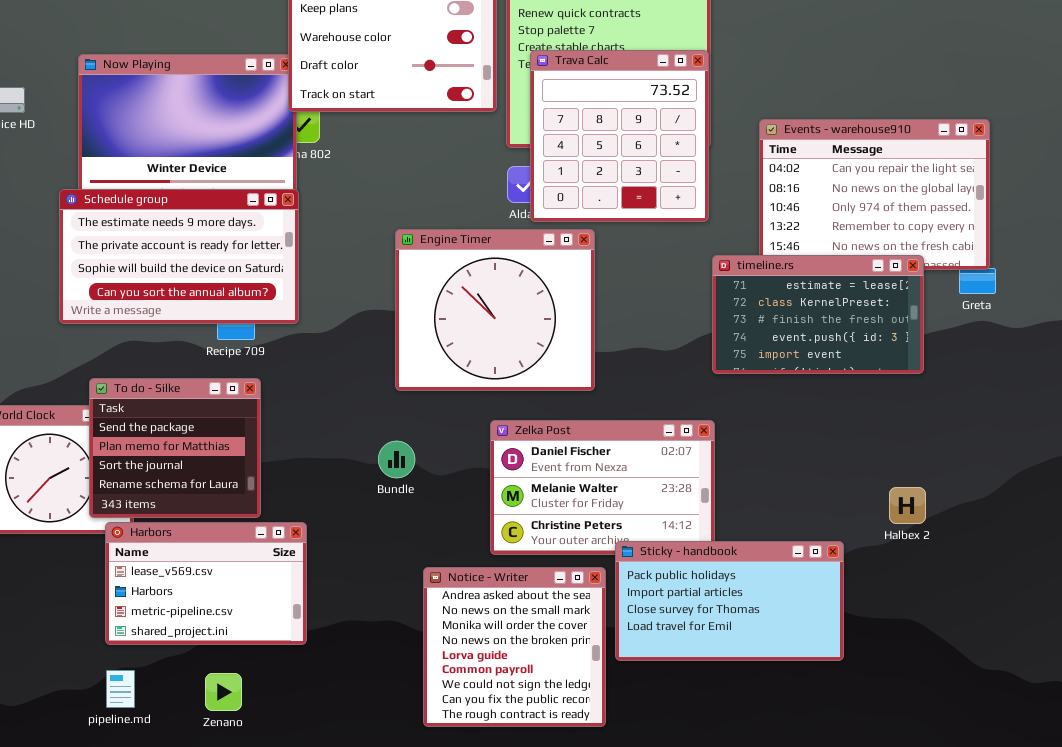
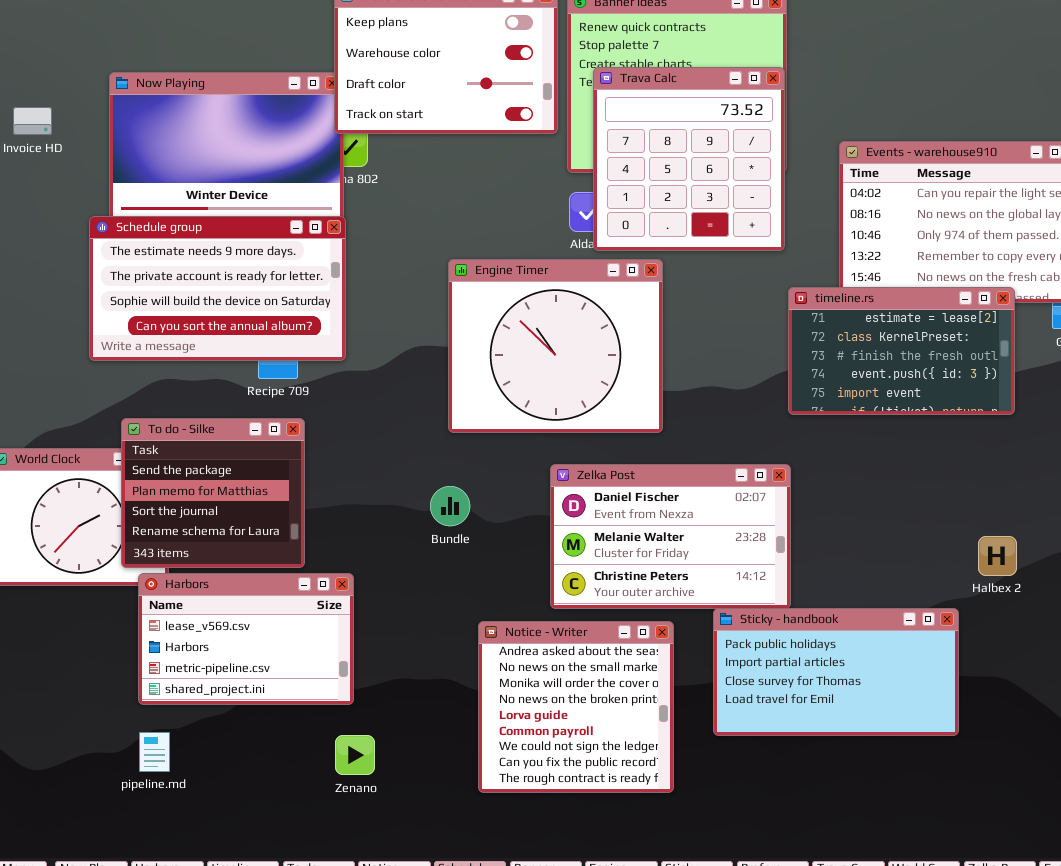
Sticky - handbook: [615,541,844,661] -> [713,608,959,736], moved
Zenano: [205,673,242,711] -> [335,735,375,775], moved

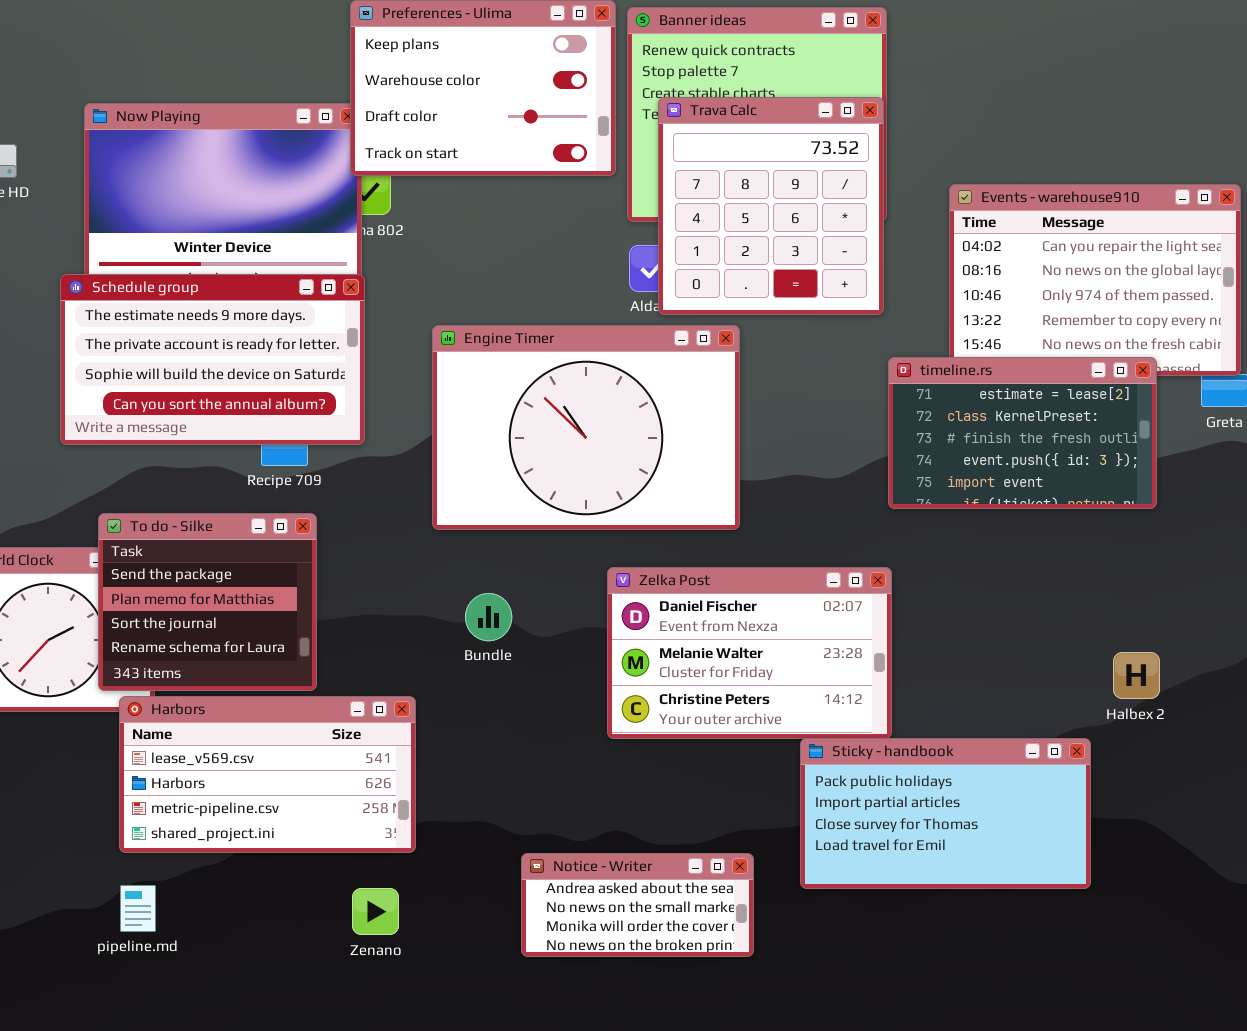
Engine Timer: [448,259,663,433] -> [432,325,740,530], resized
Harbors: [138,573,354,705] -> [119,696,416,853], resized
Notice - Writer: [478,621,674,793] -> [521,853,754,957], resized

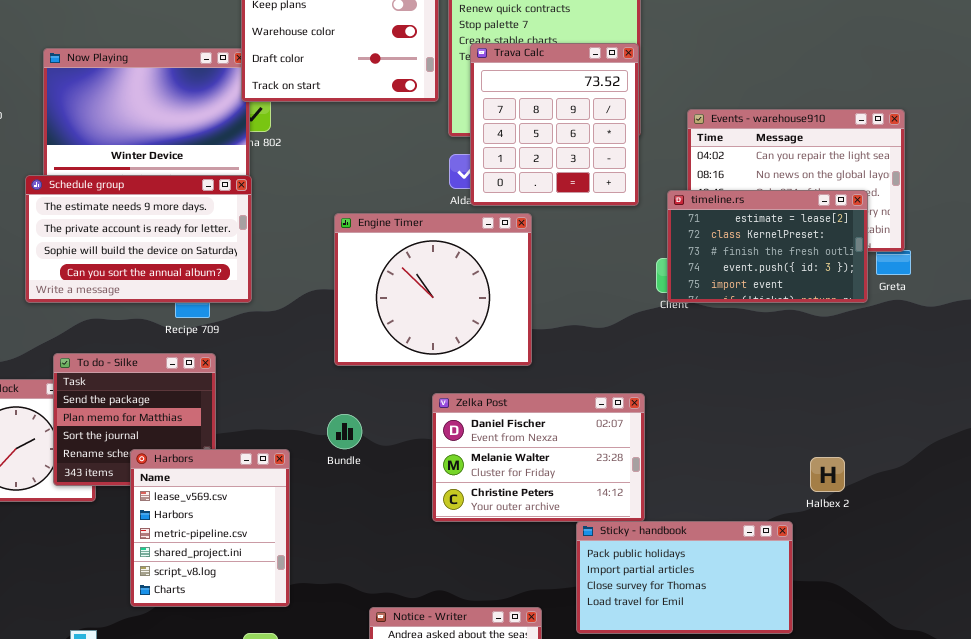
Engine Timer: [432,325,740,530] -> [334,213,532,366], resized
timeline.rs: [888,357,1157,509] -> [667,190,868,303], moved
Harbors: [119,696,416,853] -> [130,449,290,607], resized

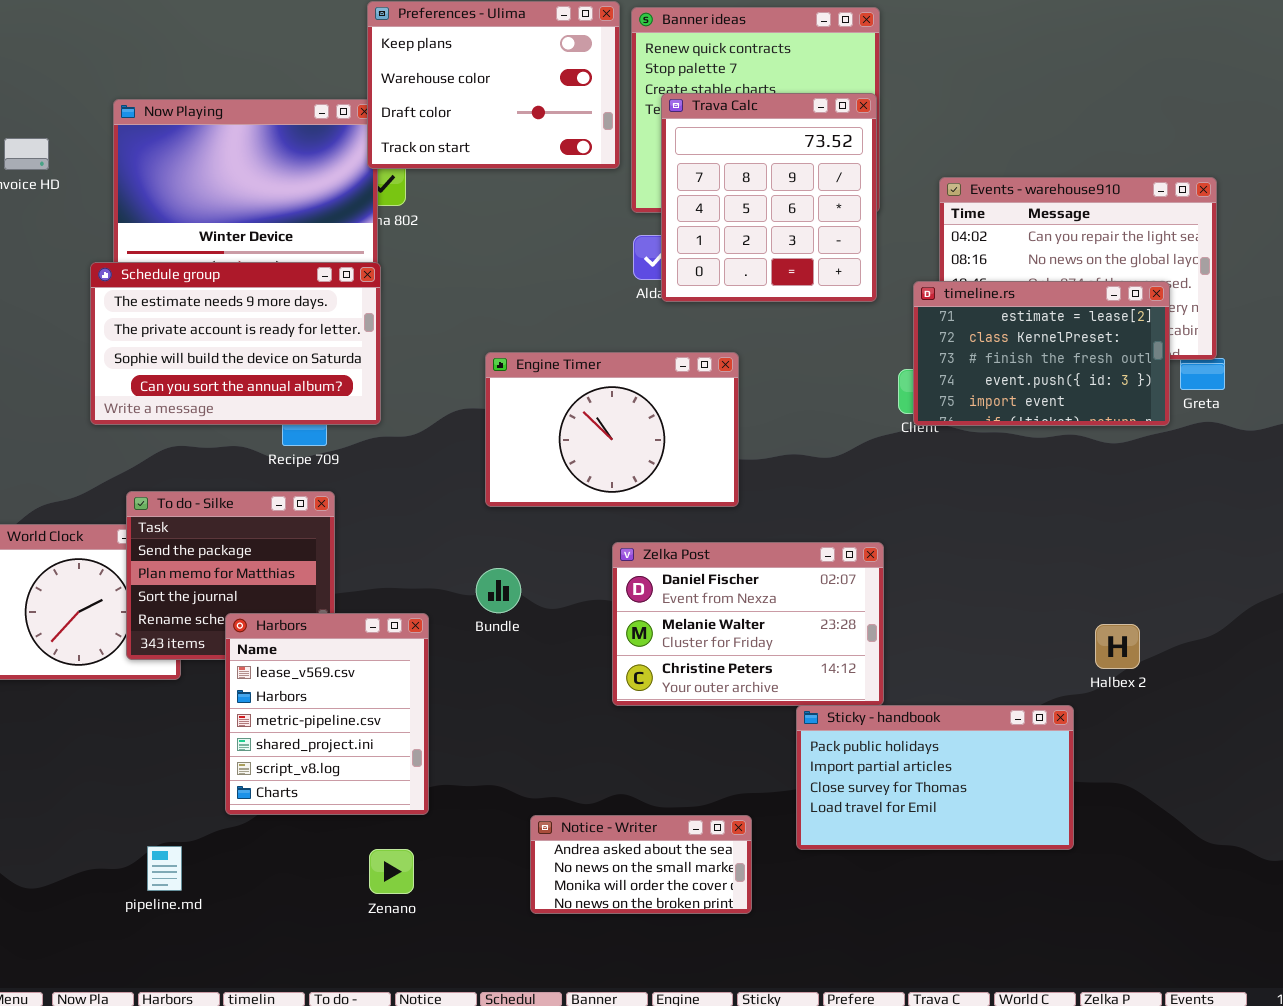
Engine Timer: [334,213,532,366] -> [485,352,739,507], resized

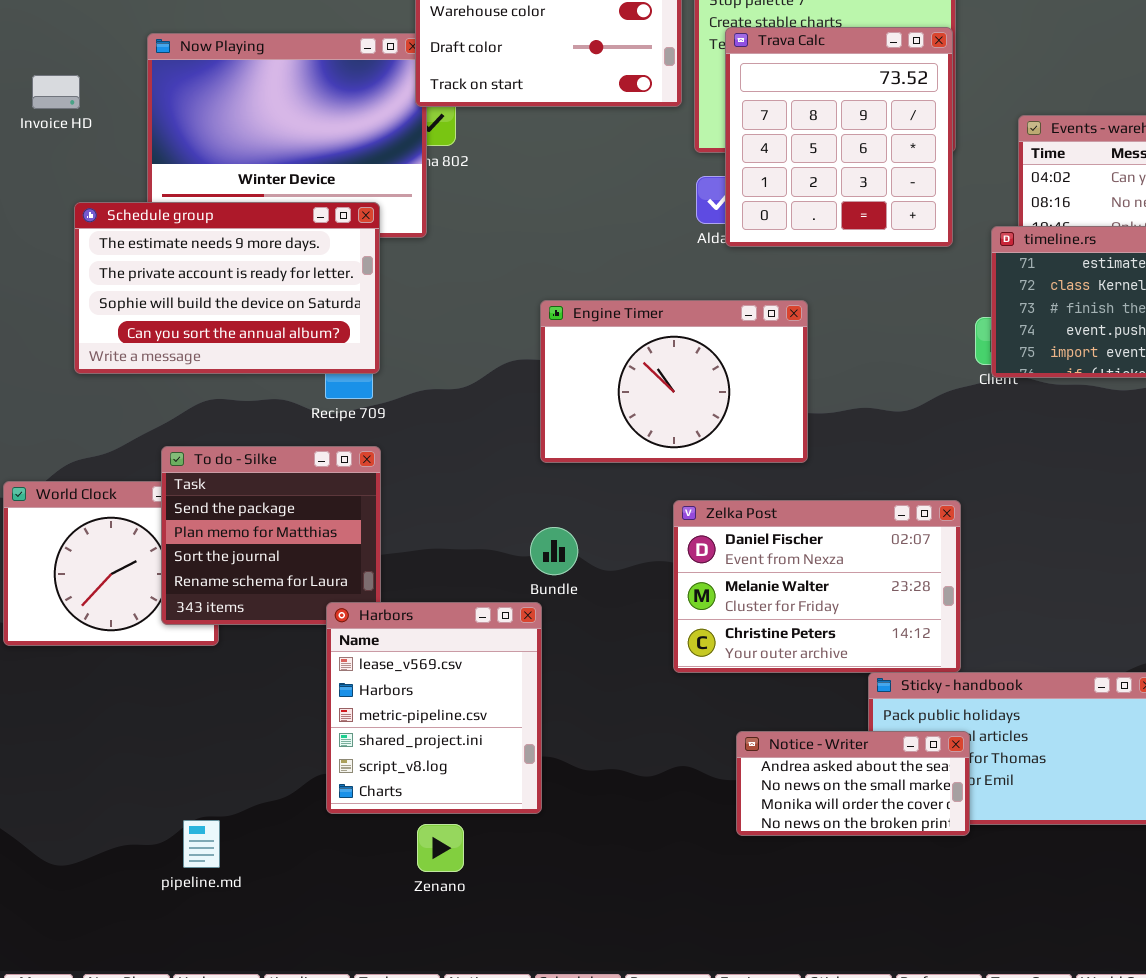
Schedule group: [90,262,381,425] -> [74,202,380,374], moved
Harbors: [225,613,429,815] -> [326,602,542,814], moved
Notice - Writer: [530,815,752,914] -> [736,731,970,836], moved

